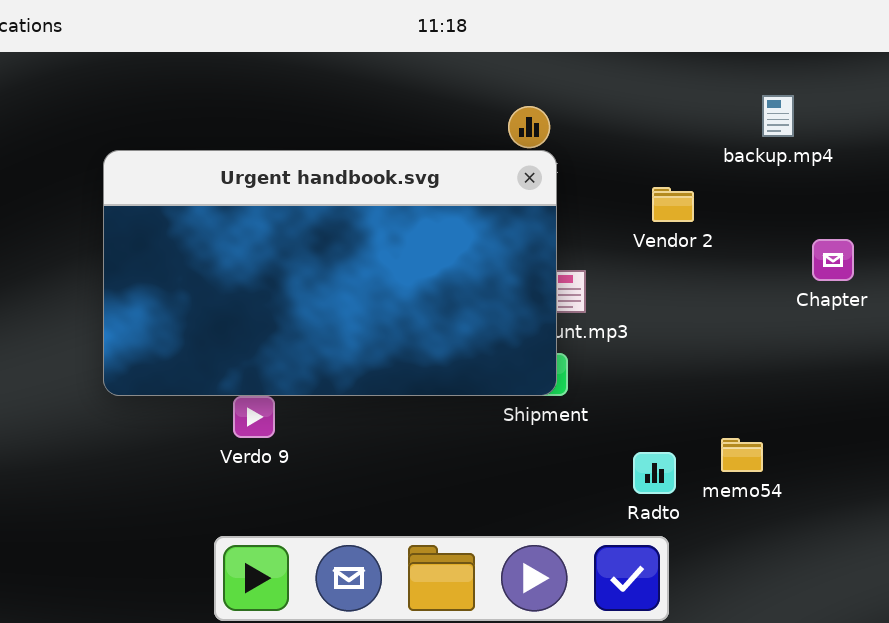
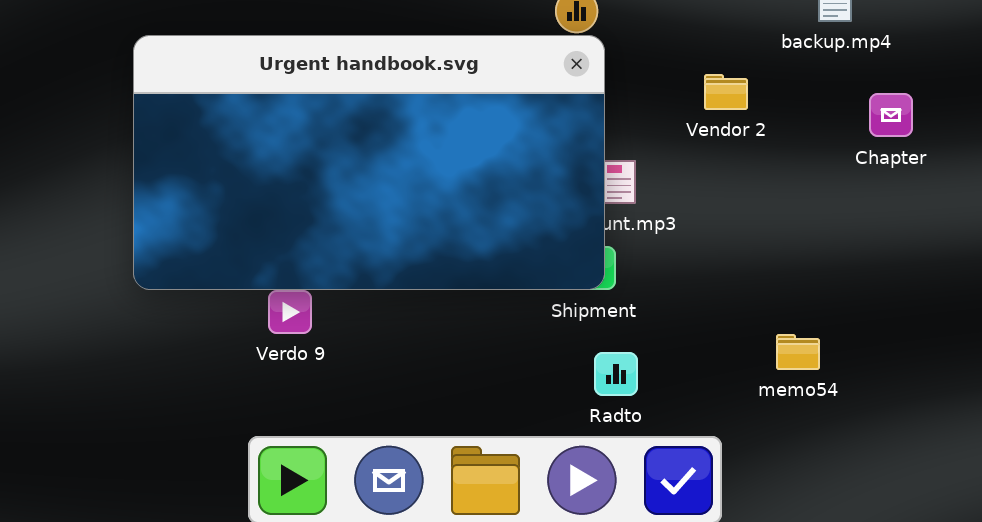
Chapter: [812,239,854,281] -> [869,93,913,137], moved
Radto: [633,452,676,494] -> [594,352,638,396], moved

